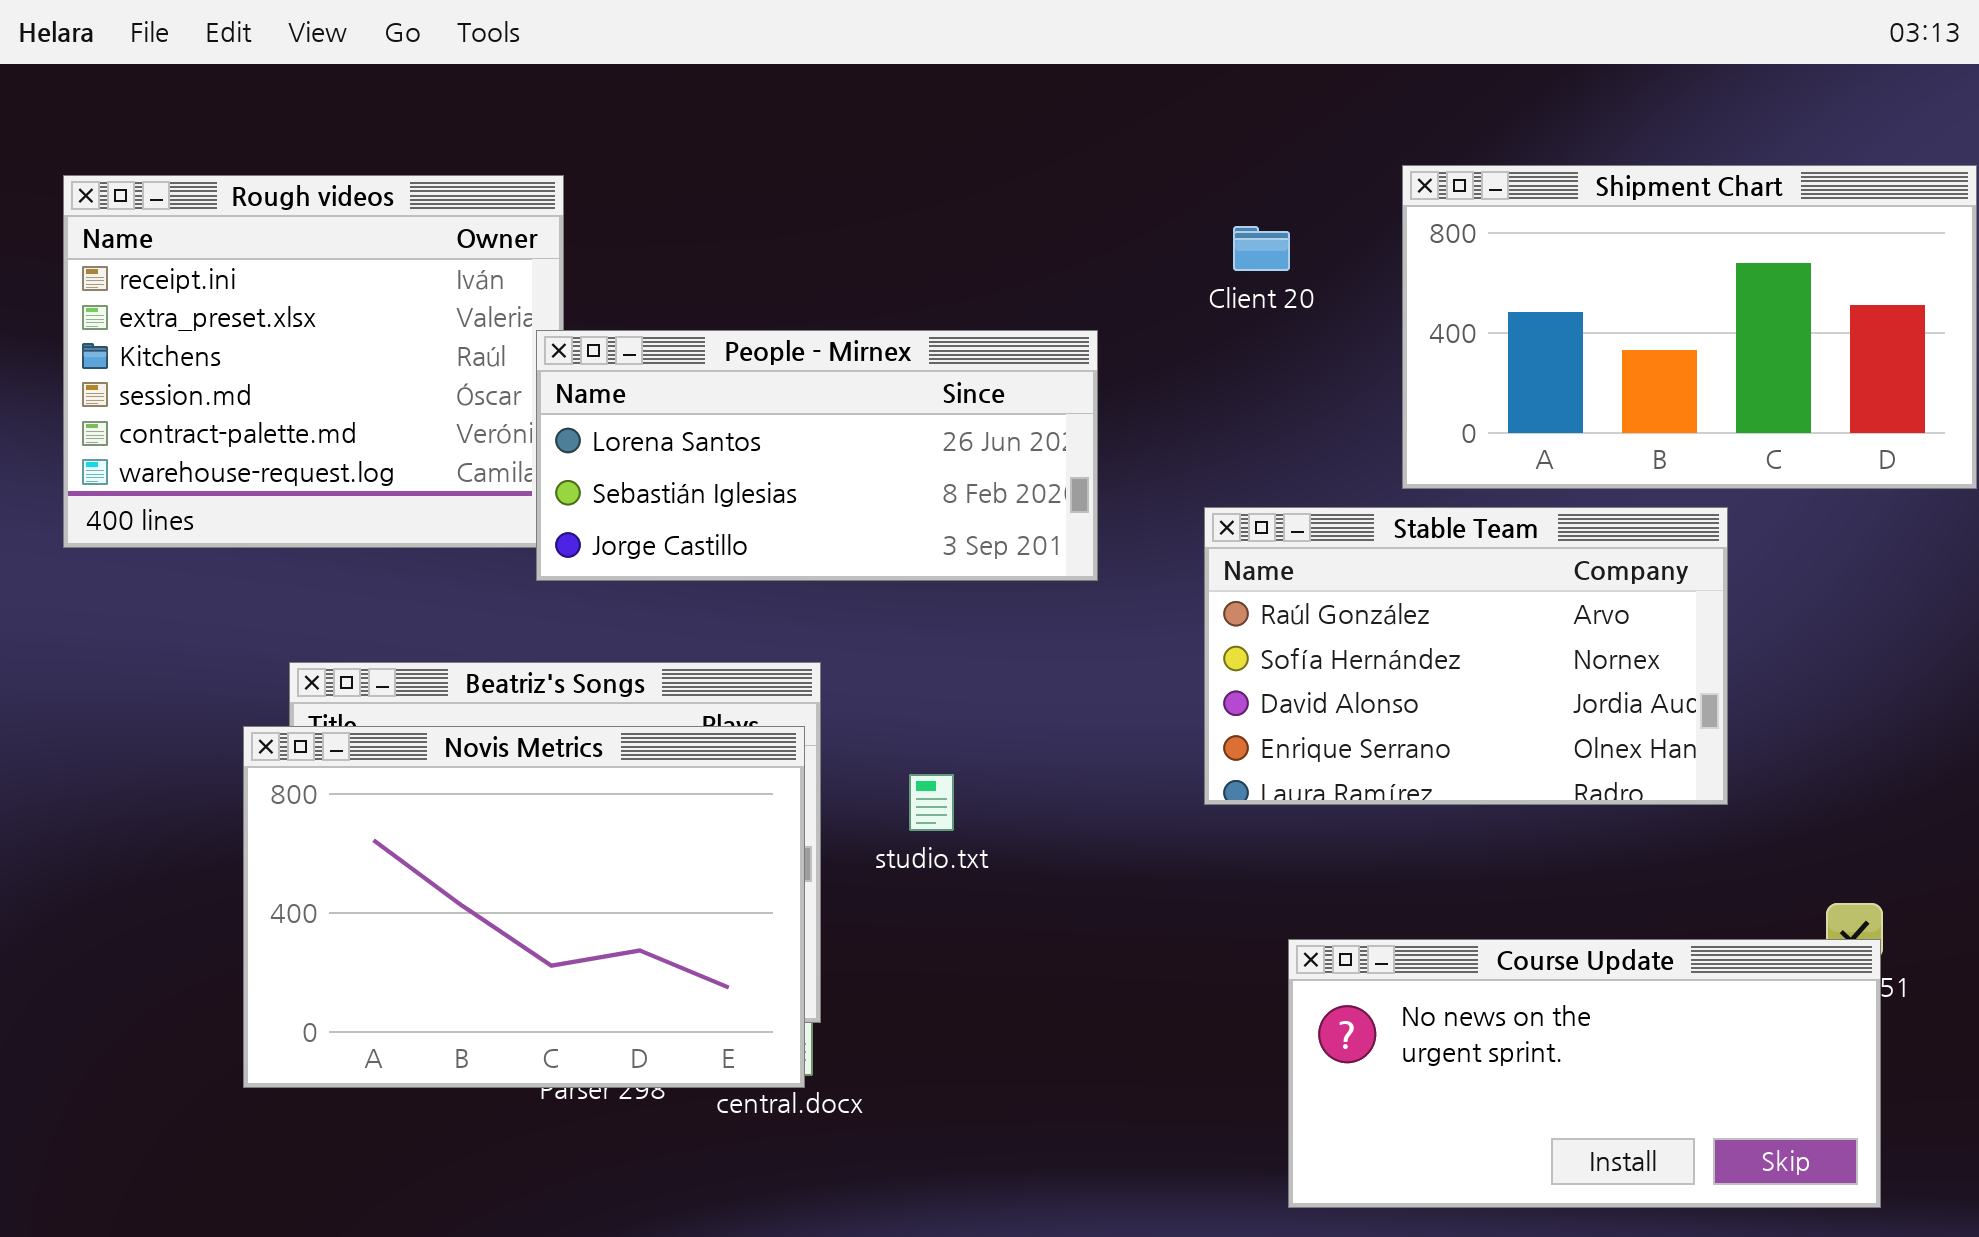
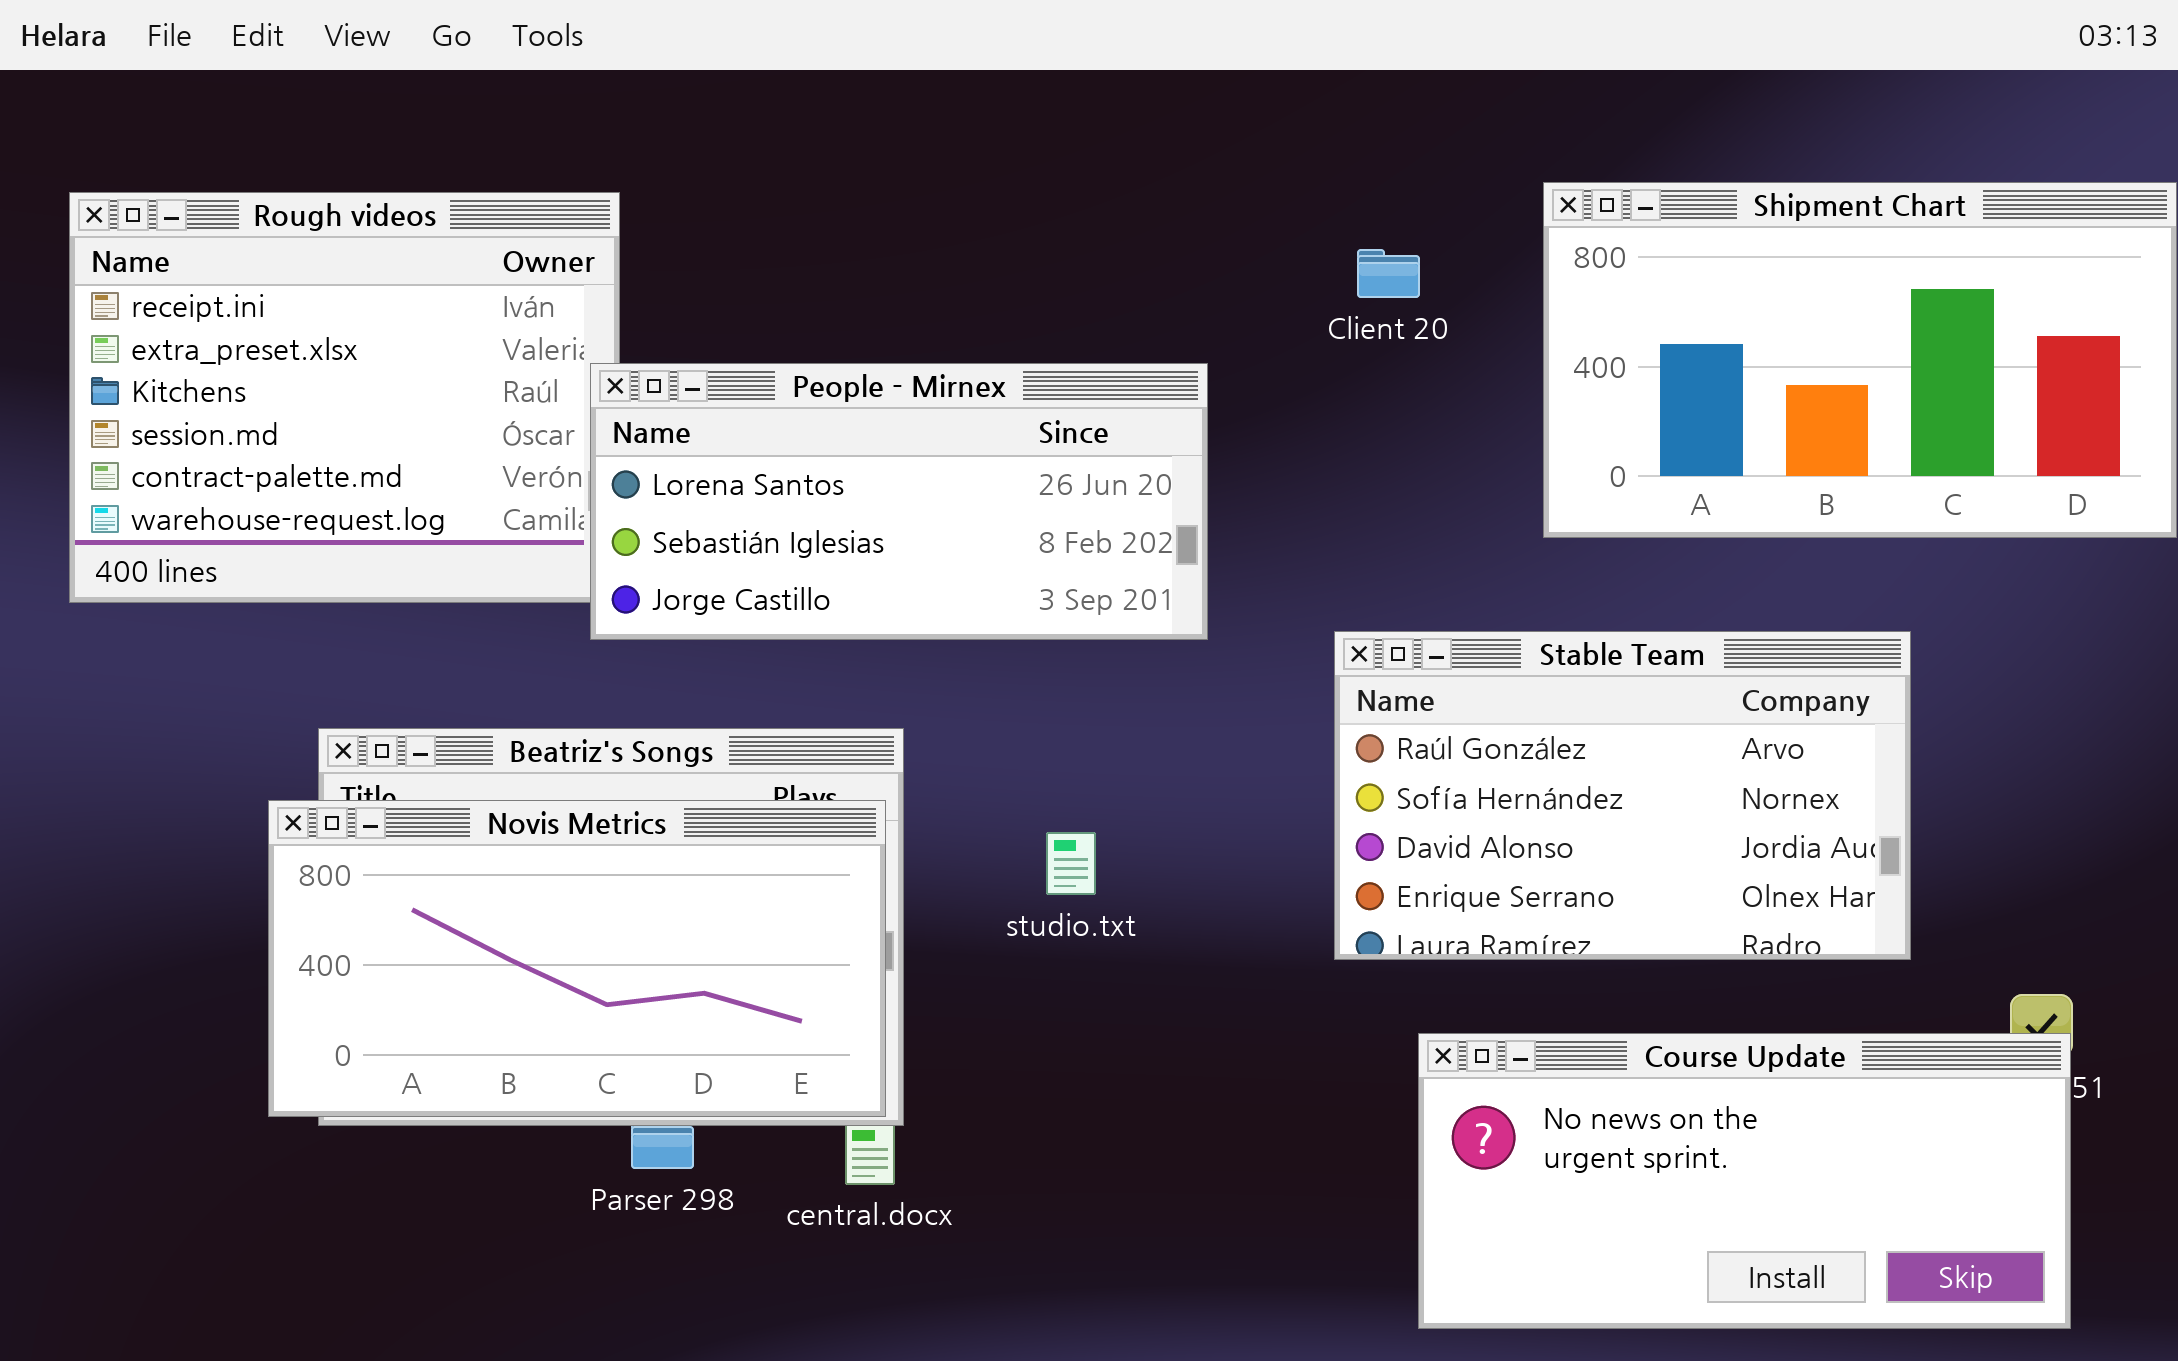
Stable Team: [1204,507,1728,805] -> [1334,631,1911,960], moved
Novis Metrics: [243,726,805,1088] -> [268,800,886,1117], resized
studio.txt: [909,774,954,831] -> [1046,832,1096,895], moved

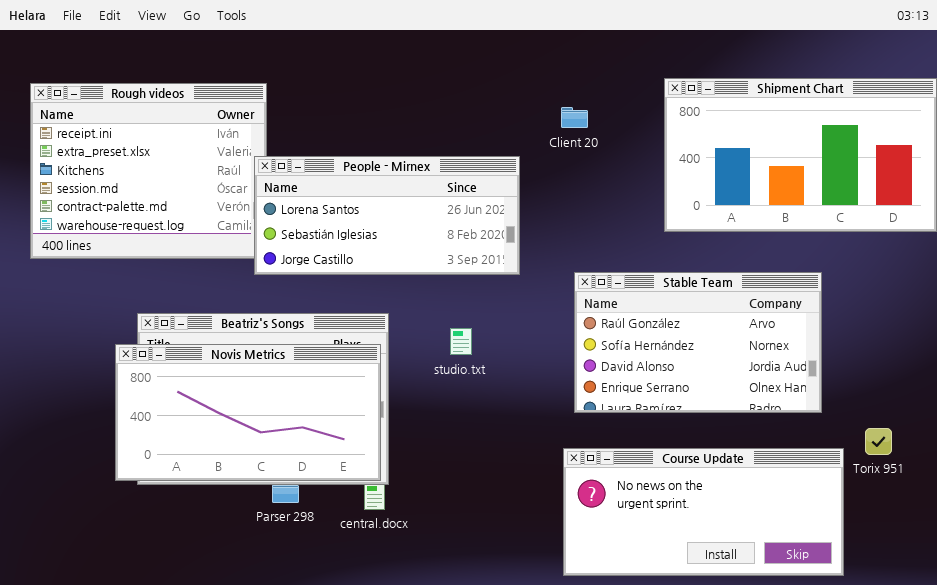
Client 20: [1357,249,1420,298] -> [561,107,588,128], moved
studio.txt: [1046,832,1096,895] -> [450,328,472,355], moved
Course Update: [1418,1033,2071,1329] -> [563,448,844,576], moved

